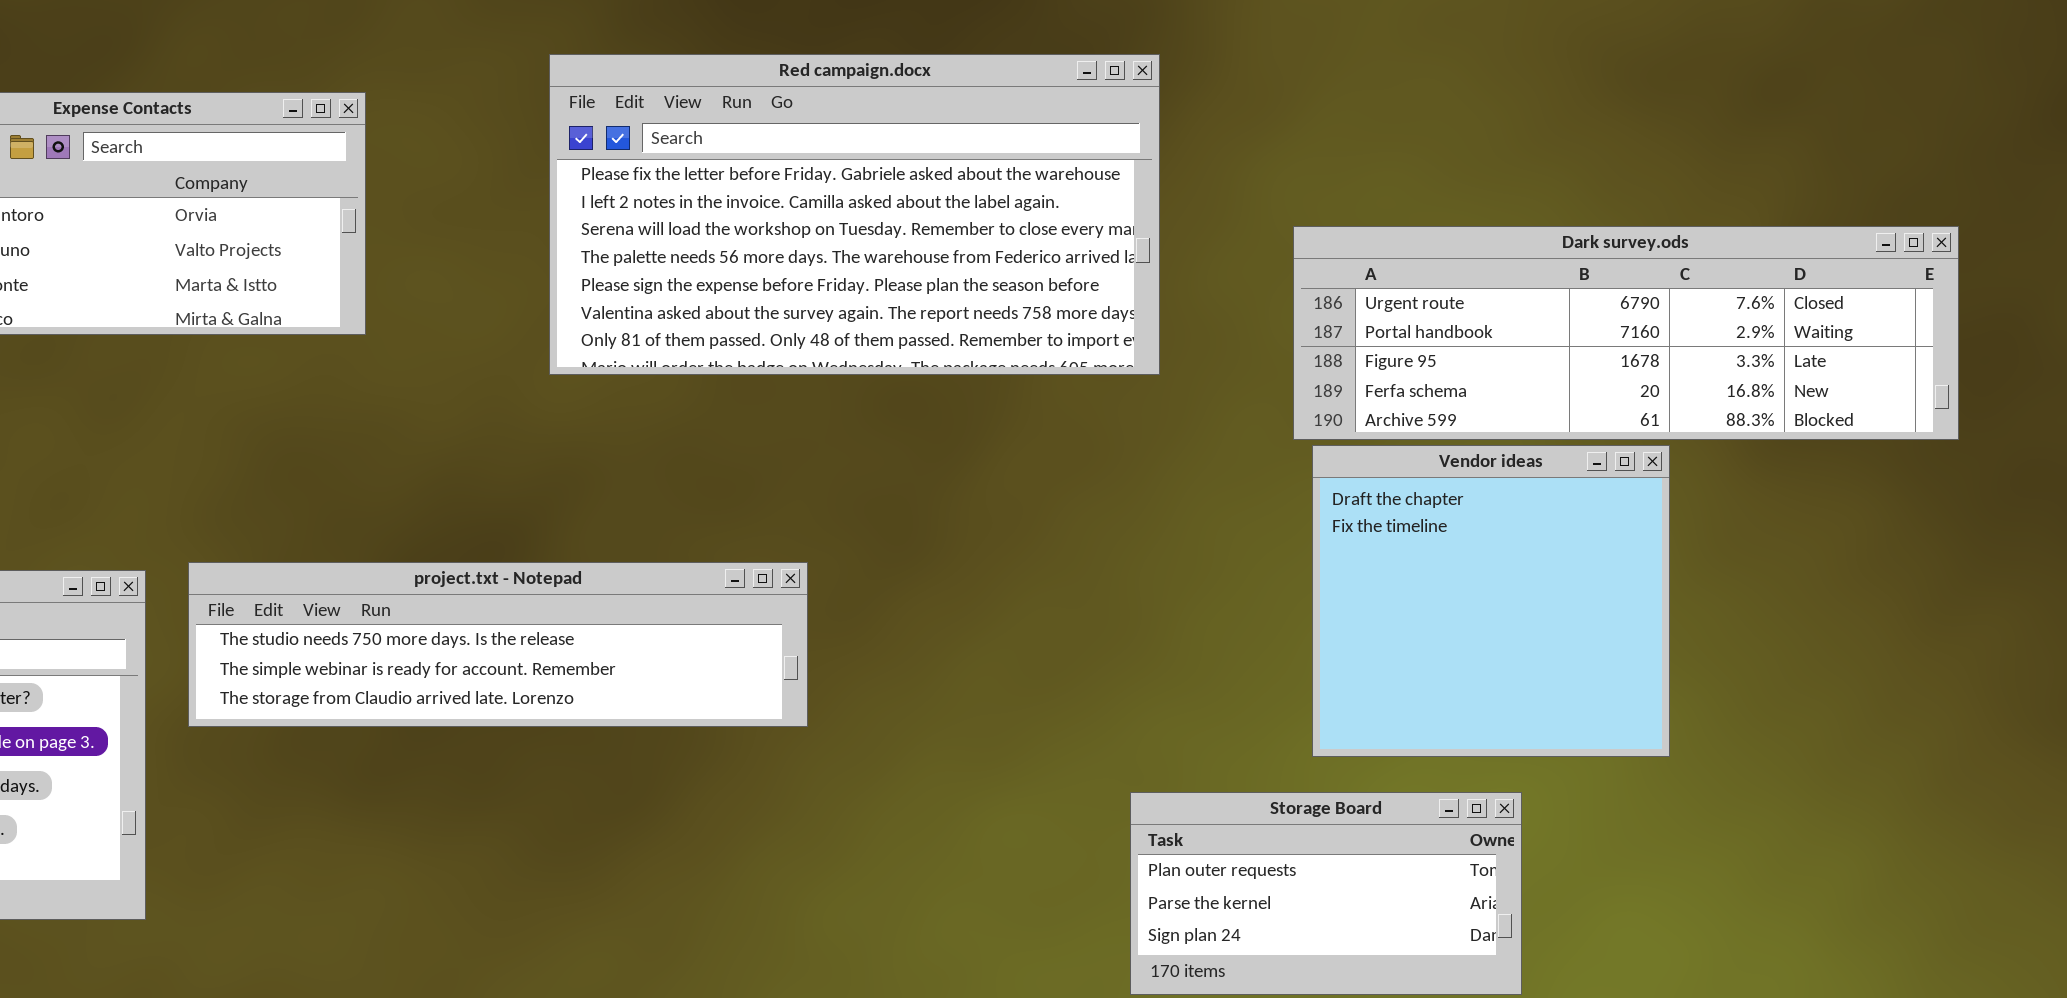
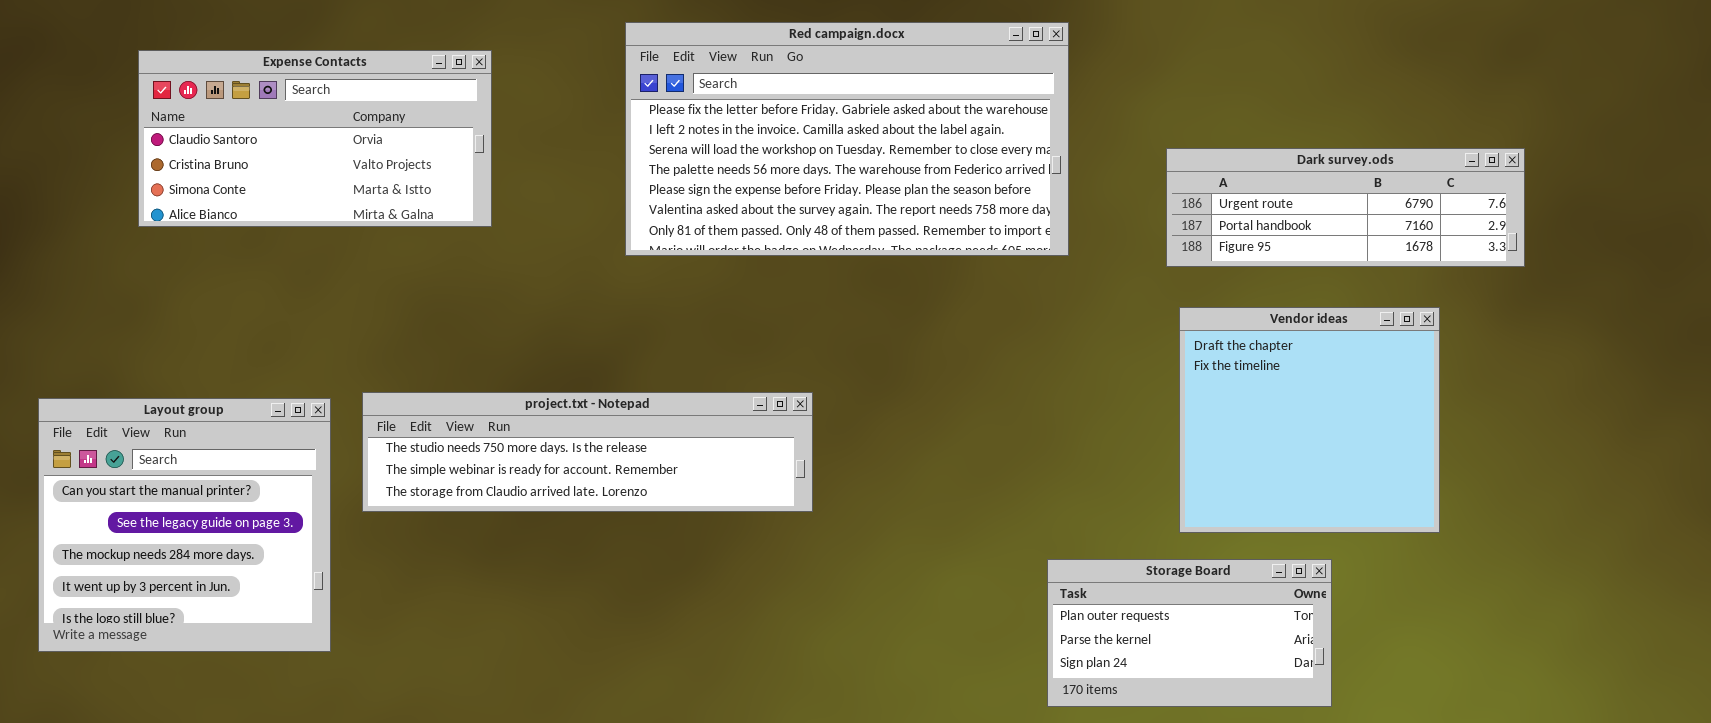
Dark survey.ods: [1293,226,1959,440] -> [1166,148,1525,267], resized

